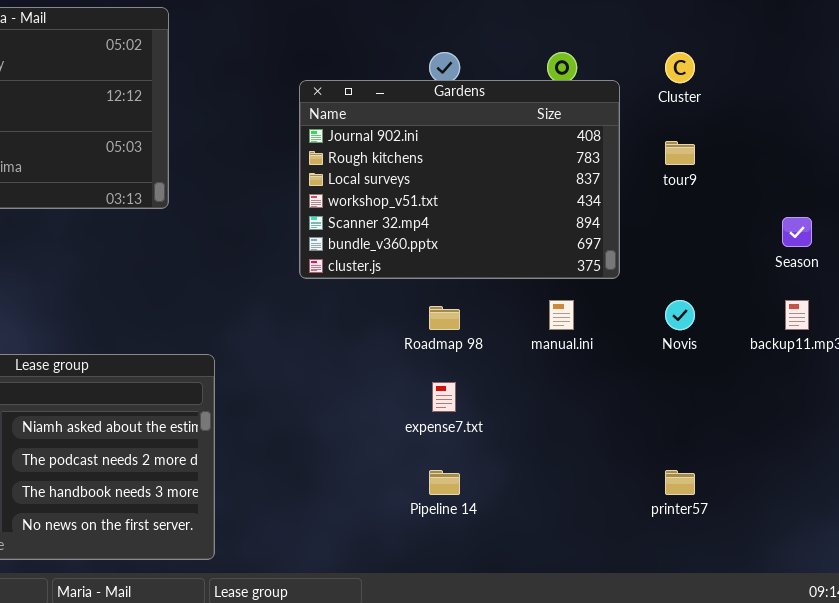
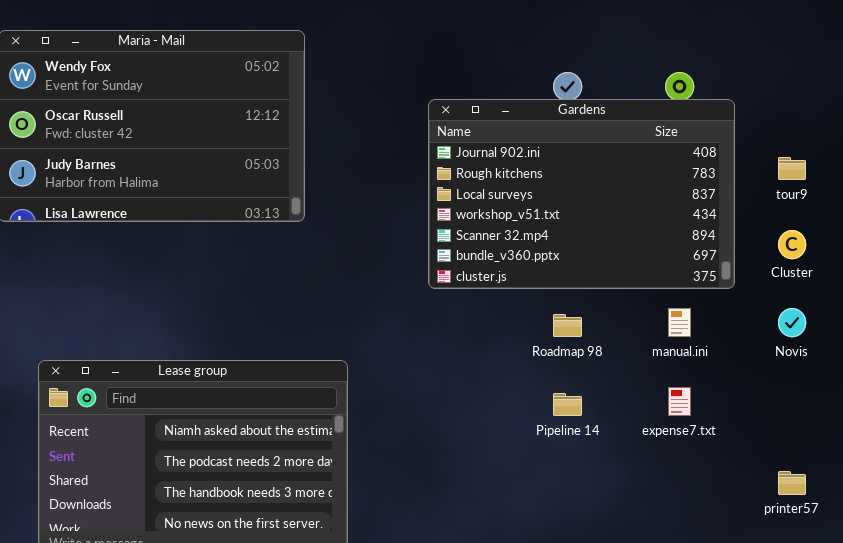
Cluster: [665,52,695,83] -> [778,230,806,259], moved
expense7.txt: [432,382,456,412] -> [668,387,691,416], moved
Pipeline 14: [429,470,460,495] -> [553,393,582,416], moved

